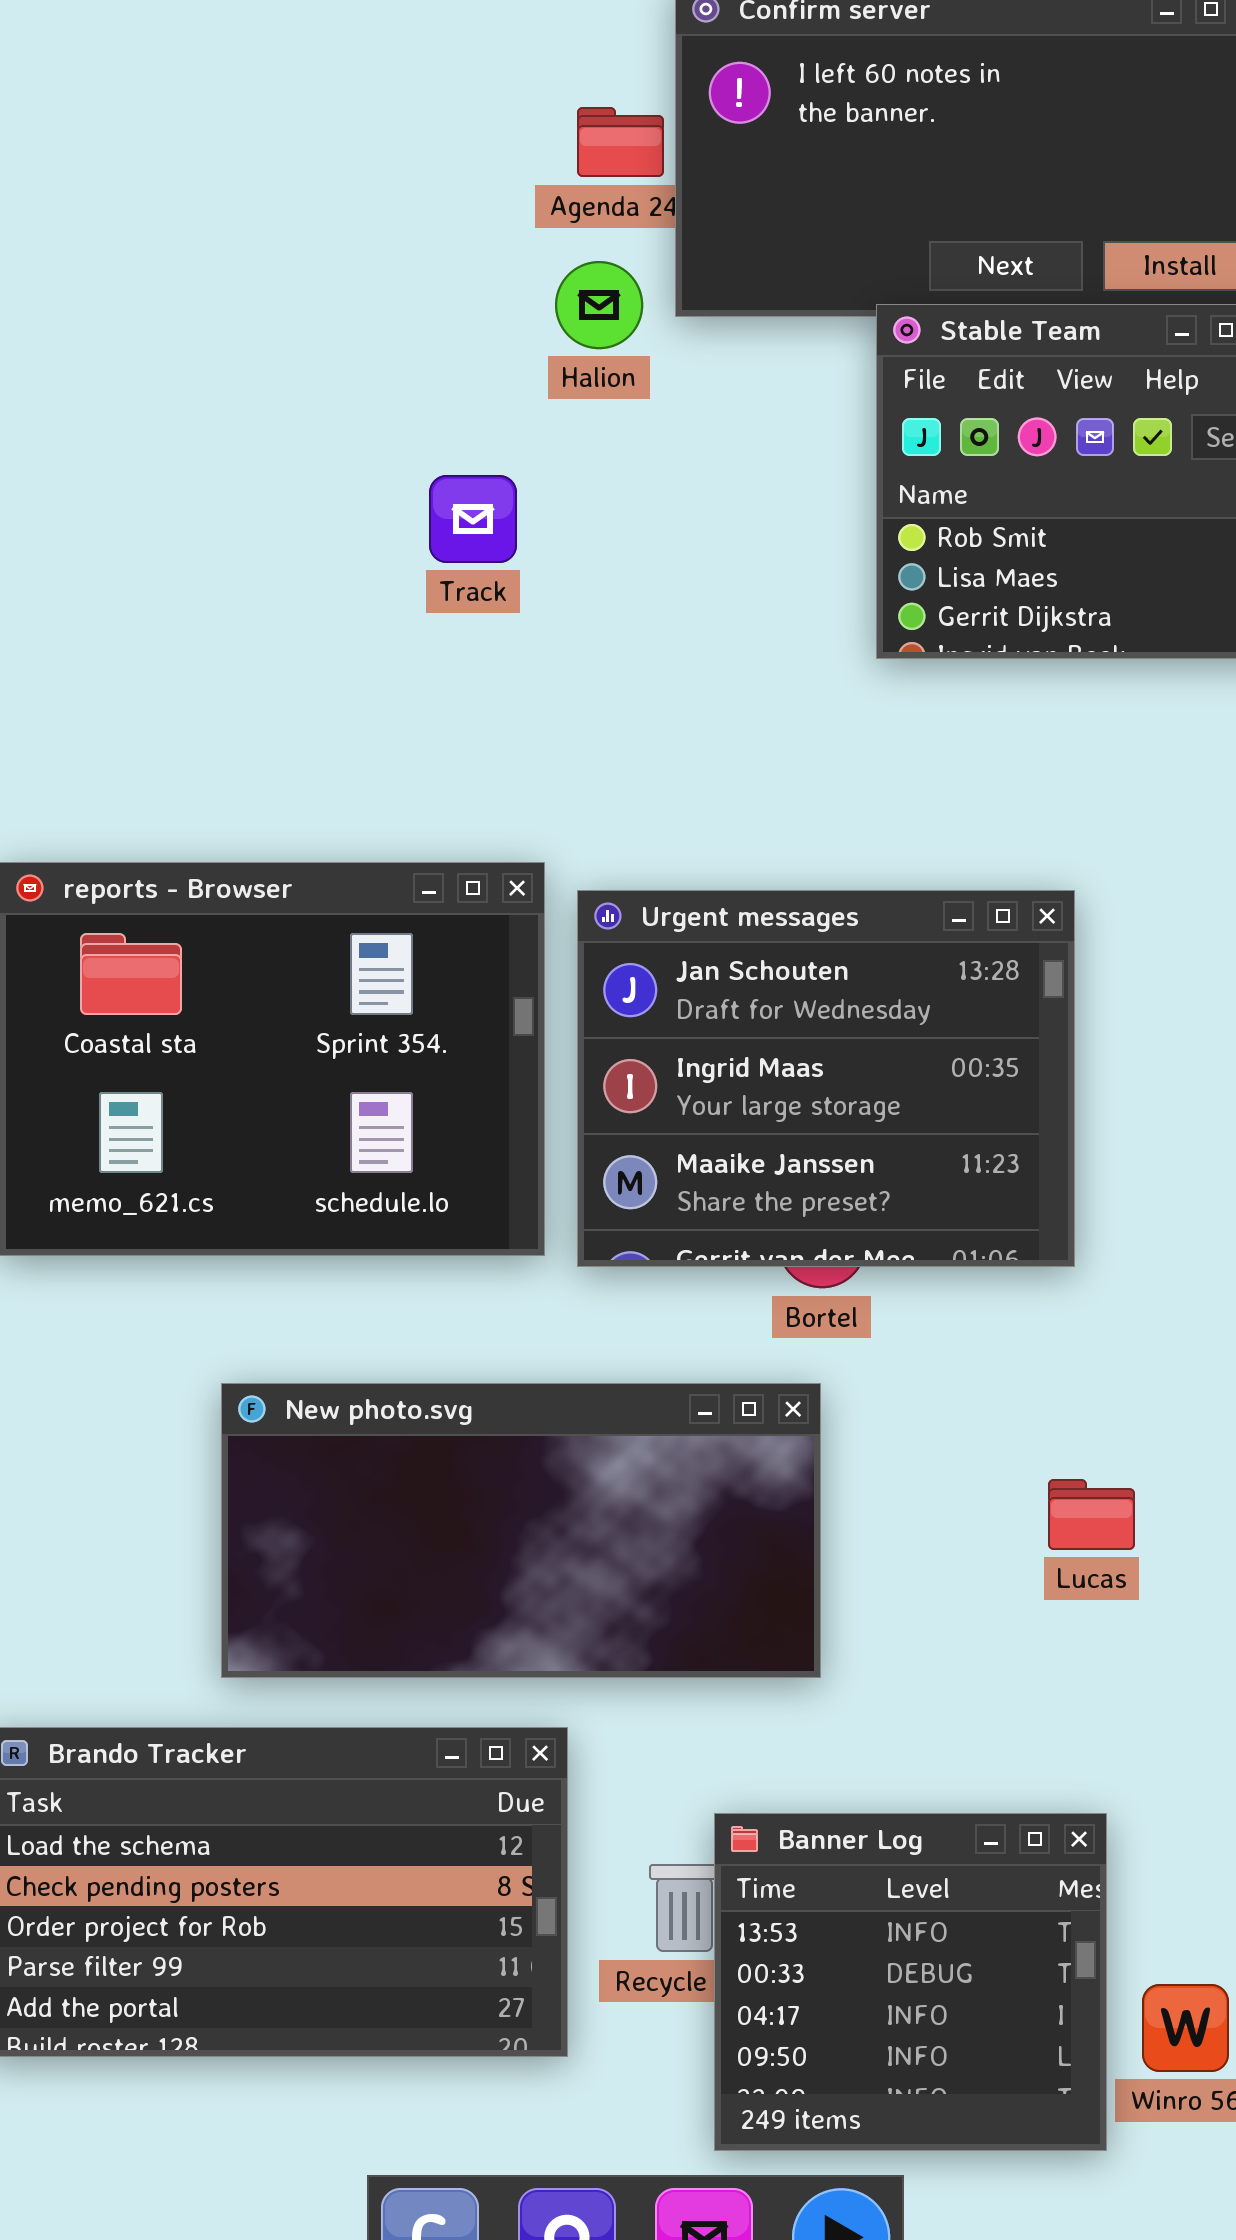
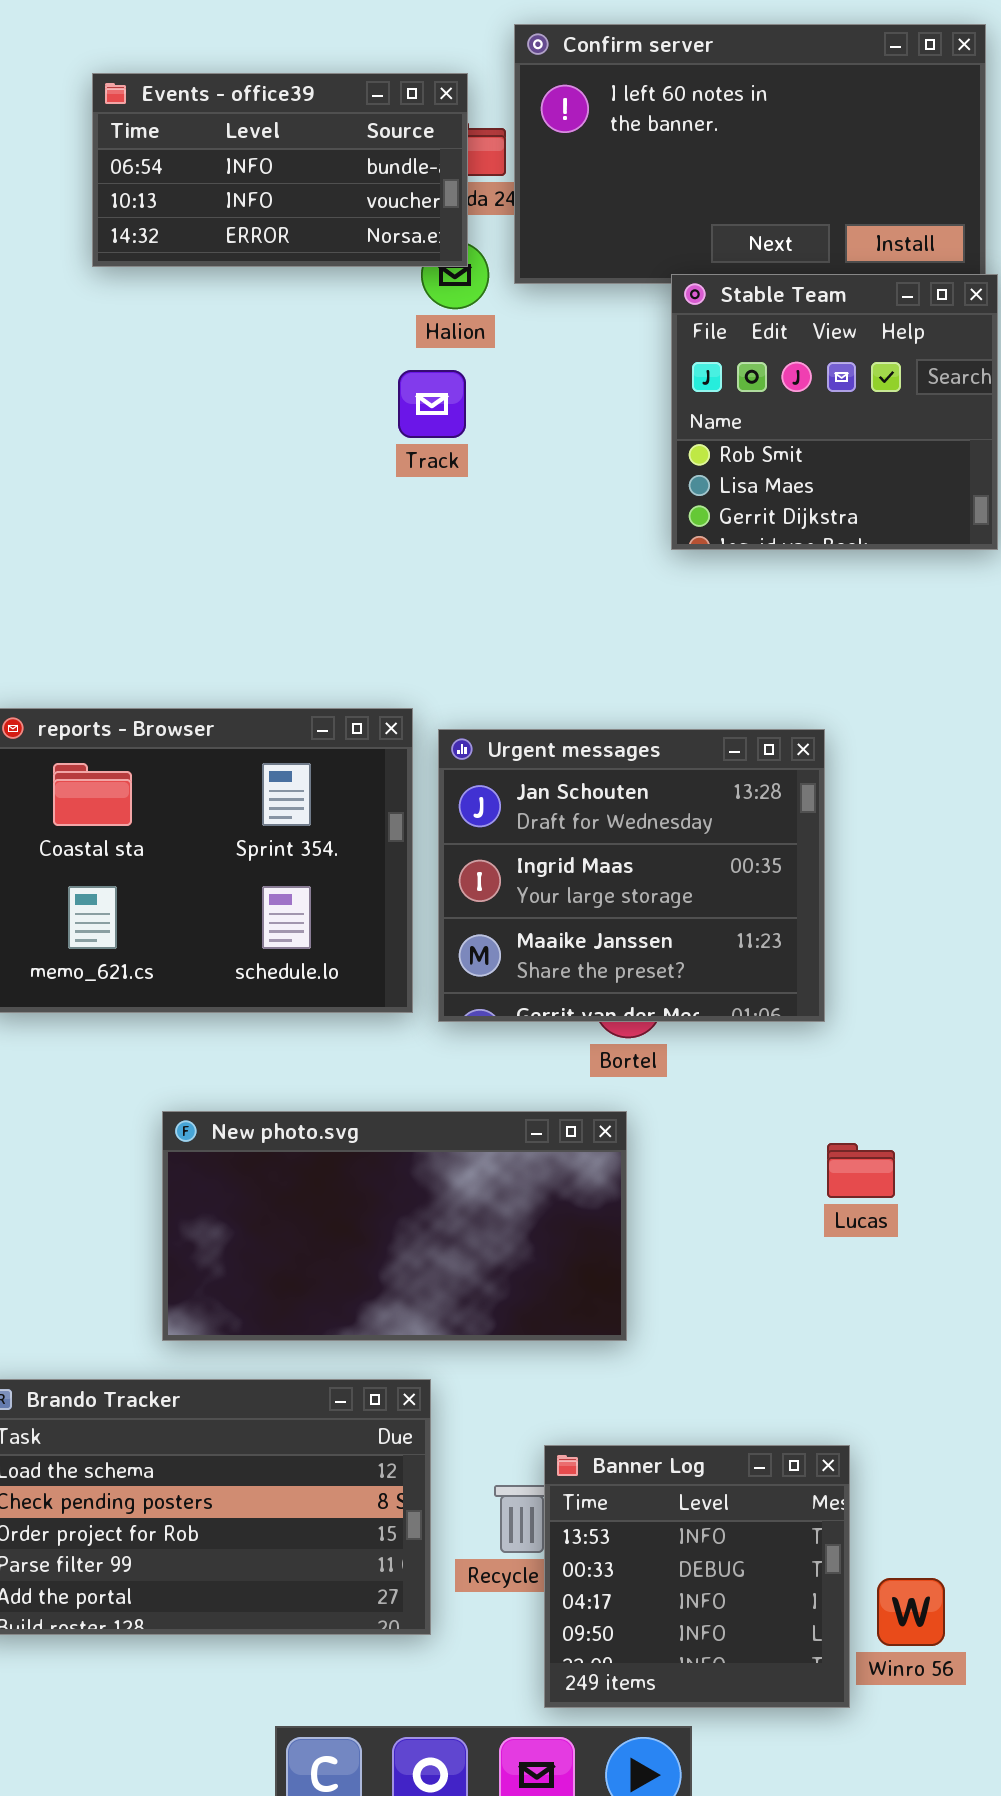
Events - office39: none -> [92,73,468,267], opened
Track: [429,475,517,563] -> [398,370,466,438], moved
Lucas: [1048,1479,1135,1550] -> [827,1143,895,1198], moved

